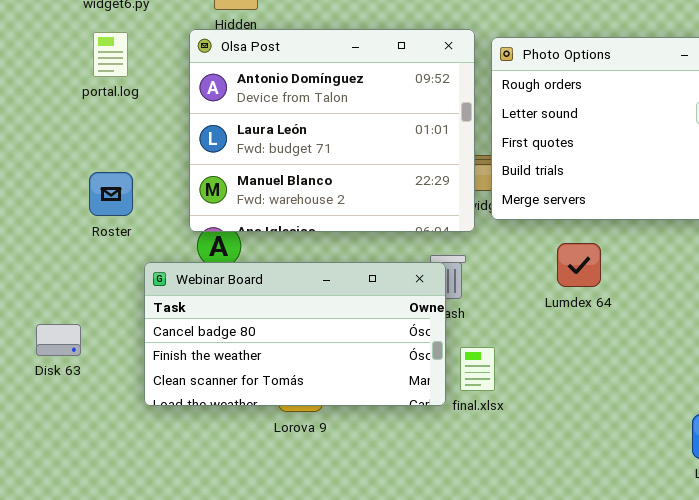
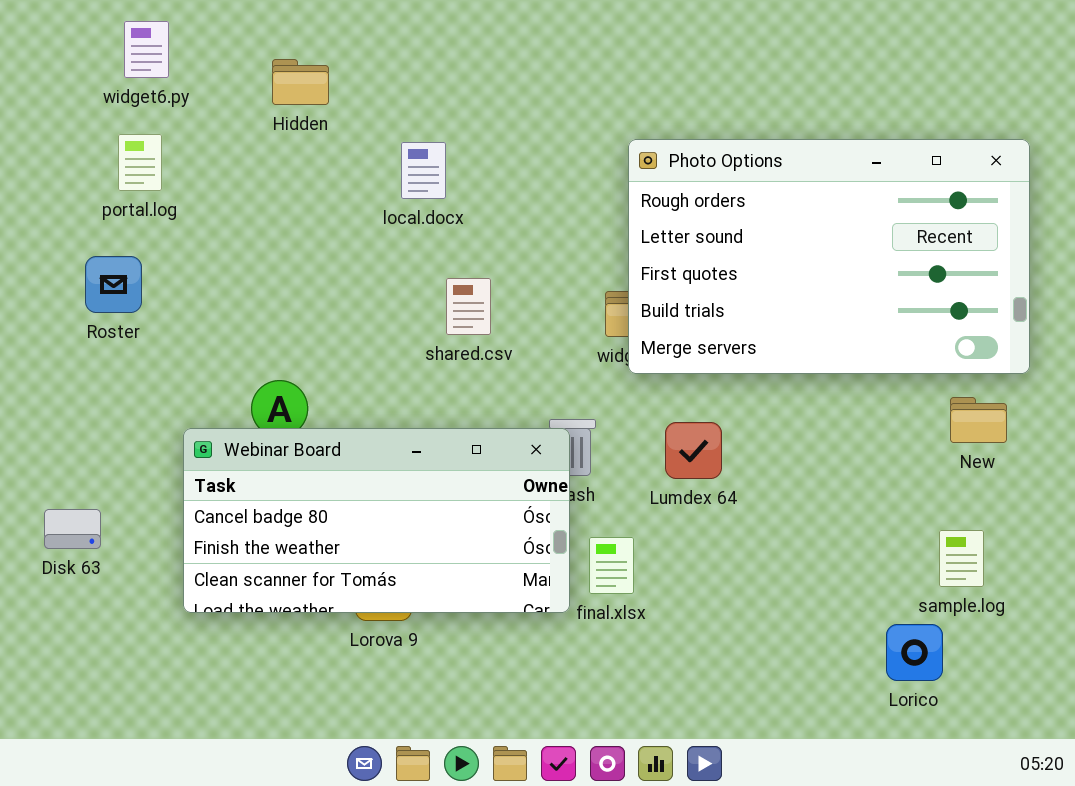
Olsa Post: [189,29,475,232] -> none, closed
Roster: [89,172,133,216] -> [85,256,142,313], moved
Lumdex 64: [557,243,601,287] -> [665,422,722,479], moved

